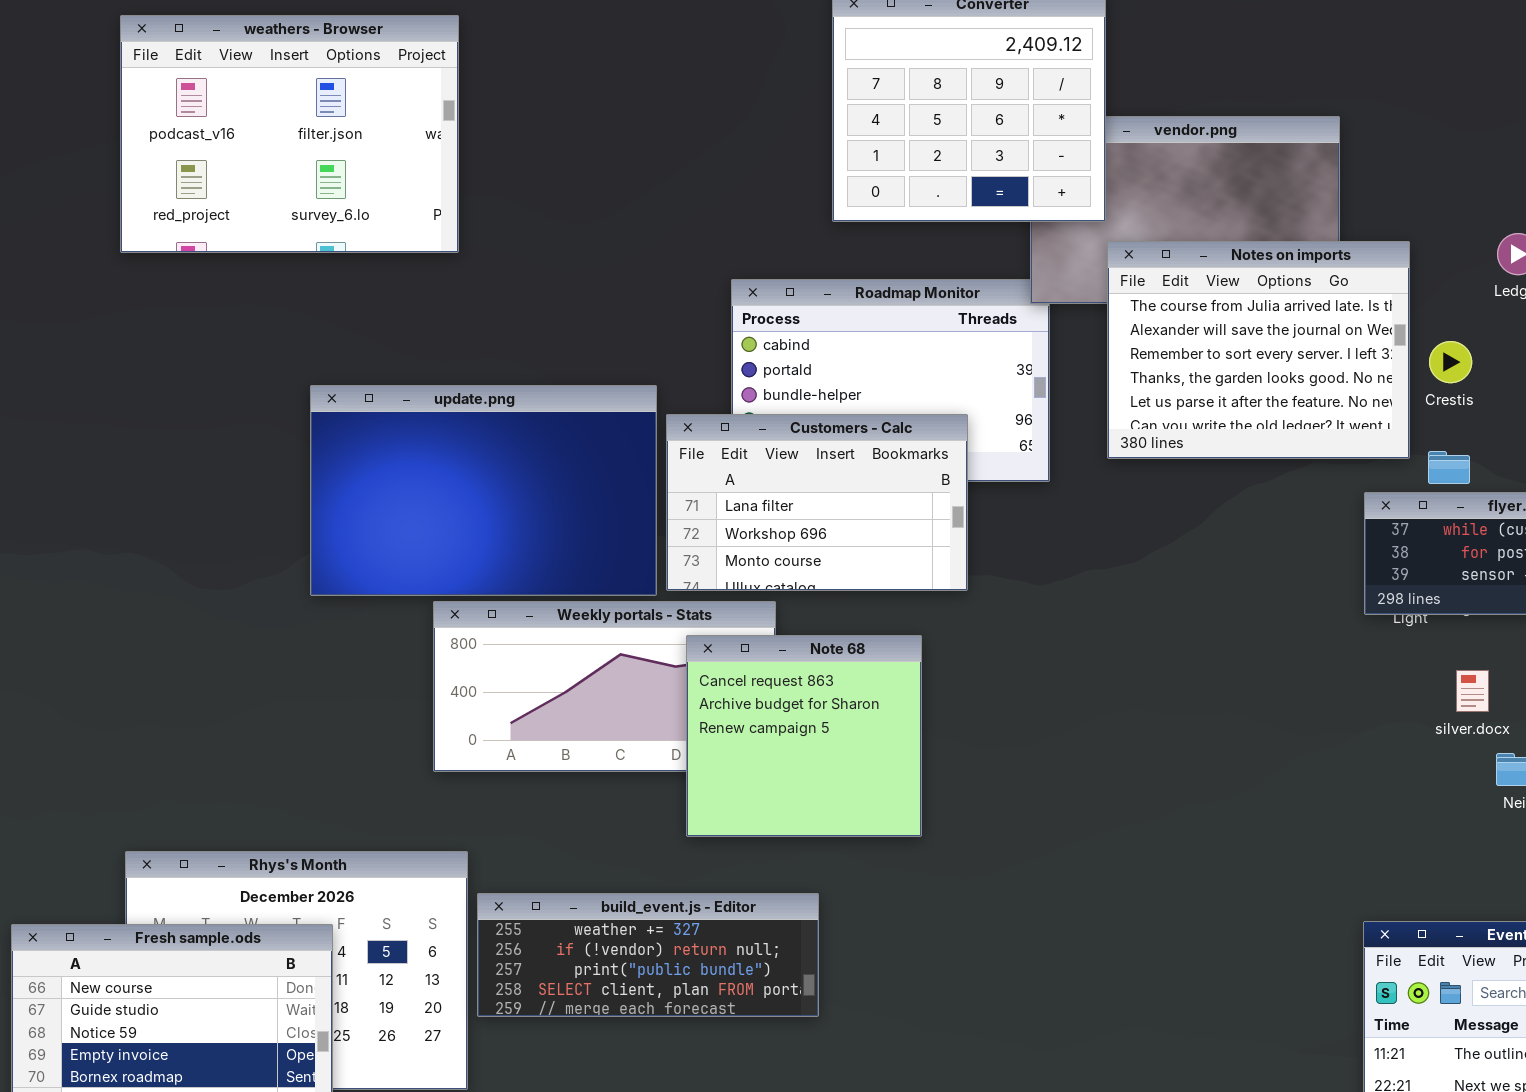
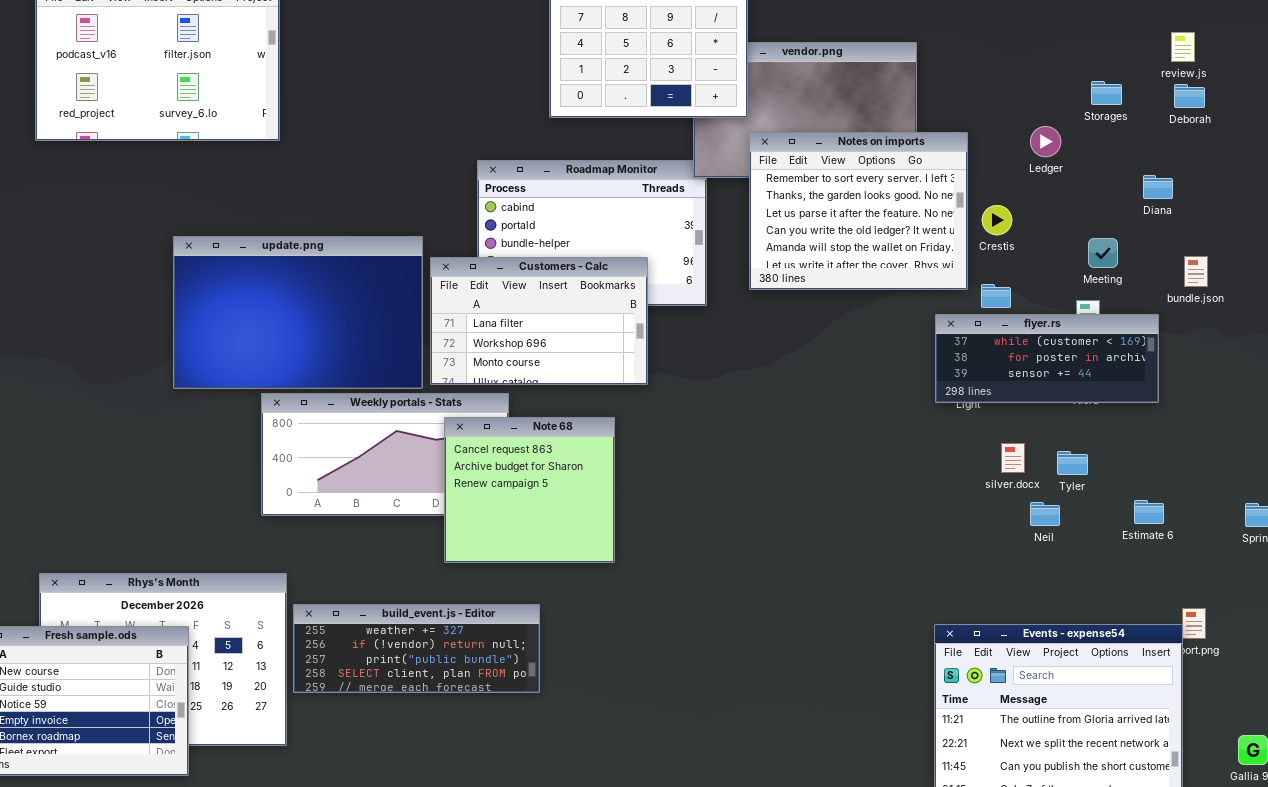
Notes on imports: [1107,241,1410,459] -> [749,132,968,290], scrolled down 2 rows

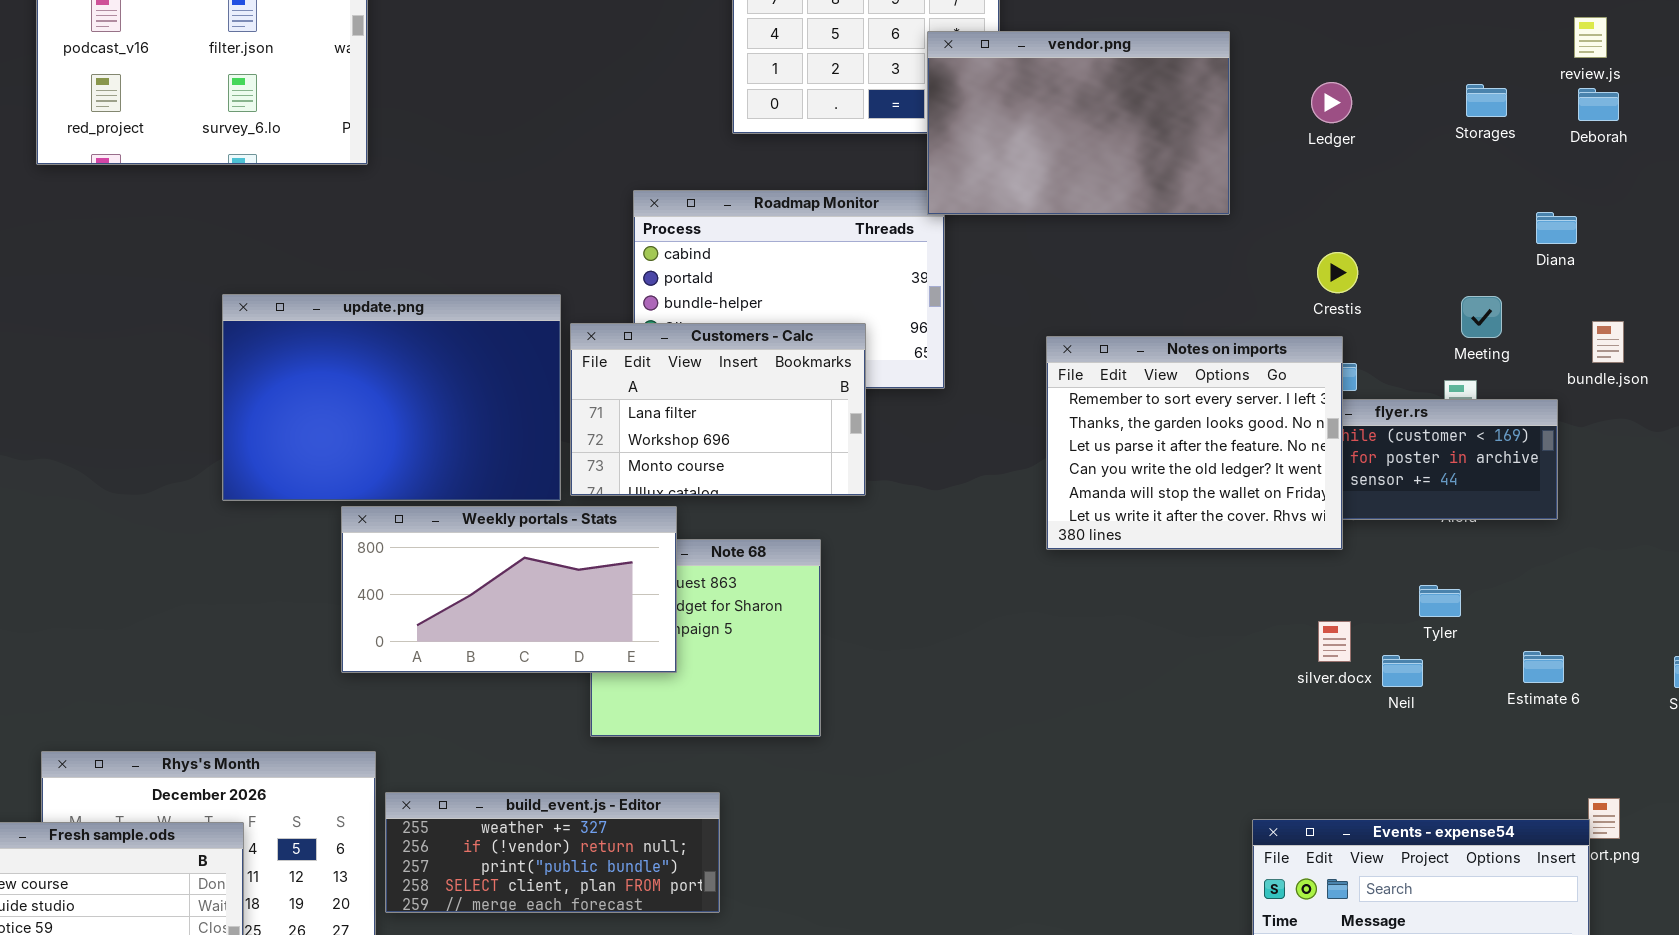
vendor.png: [693,42,917,178] -> [927,31,1230,215], raised
Ledger: [1030,126,1061,157] -> [1311,82,1352,123], moved
Notes on imports: [749,132,968,290] -> [1046,336,1343,550], moved
Weekly portals - Stats: [261,393,509,516] -> [341,506,677,673], raised
silver.docx: [1001,443,1025,473] -> [1318,621,1351,662], moved

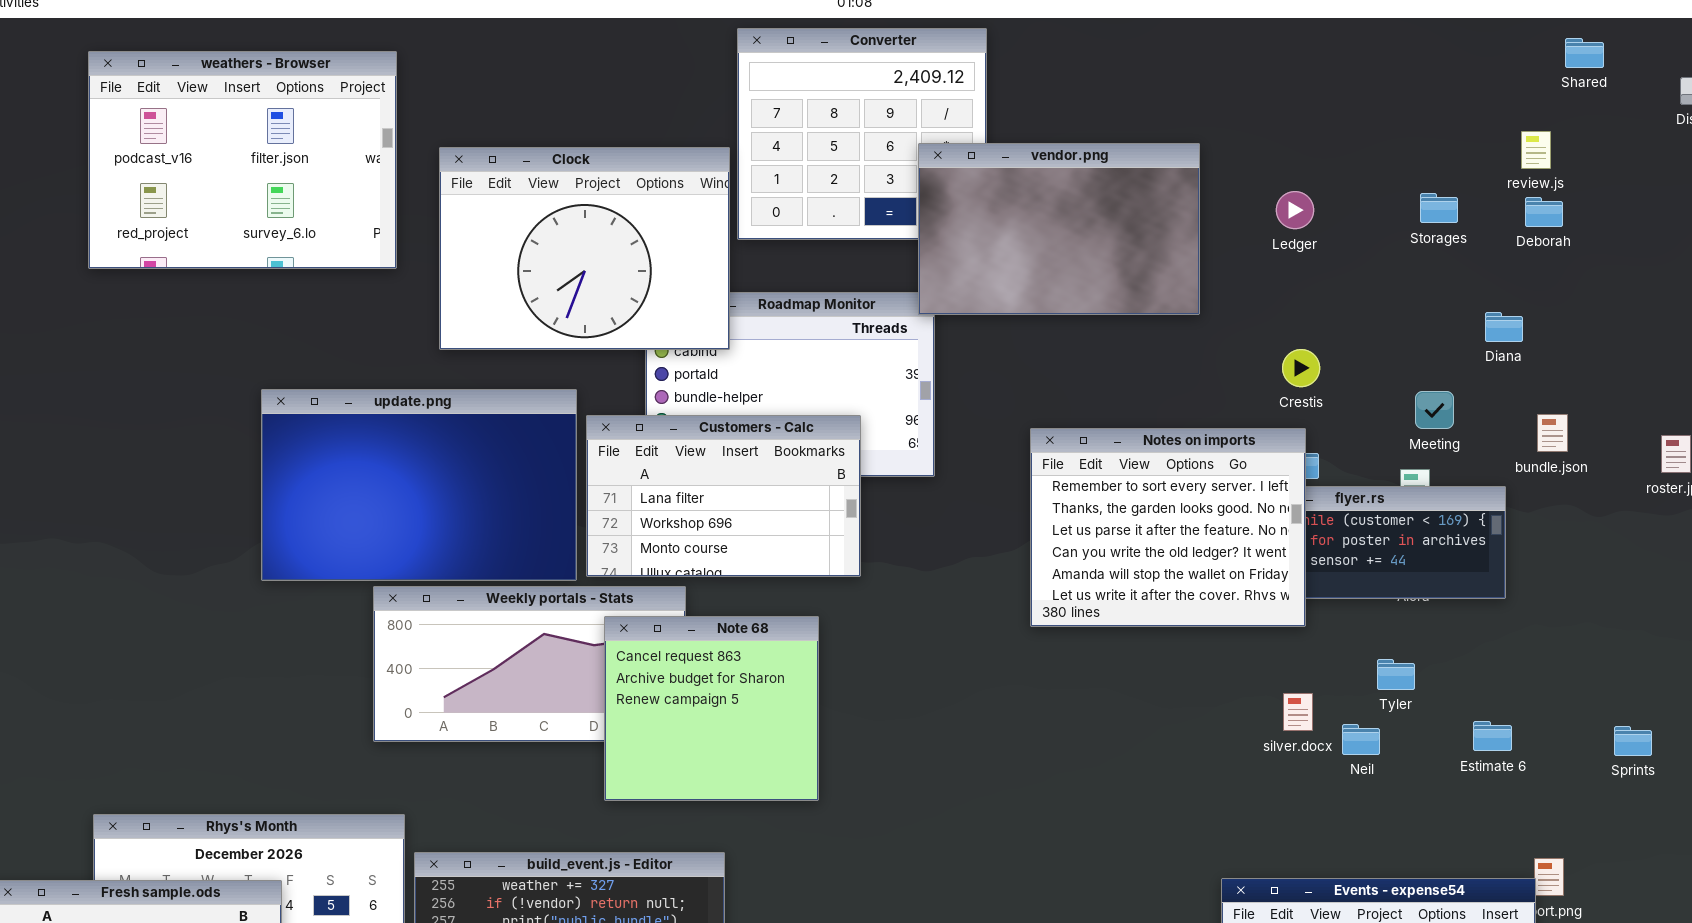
Clock: none -> [439,147,730,350], opened
Note 68: [590,539,821,737] -> [604,616,819,801], raised

